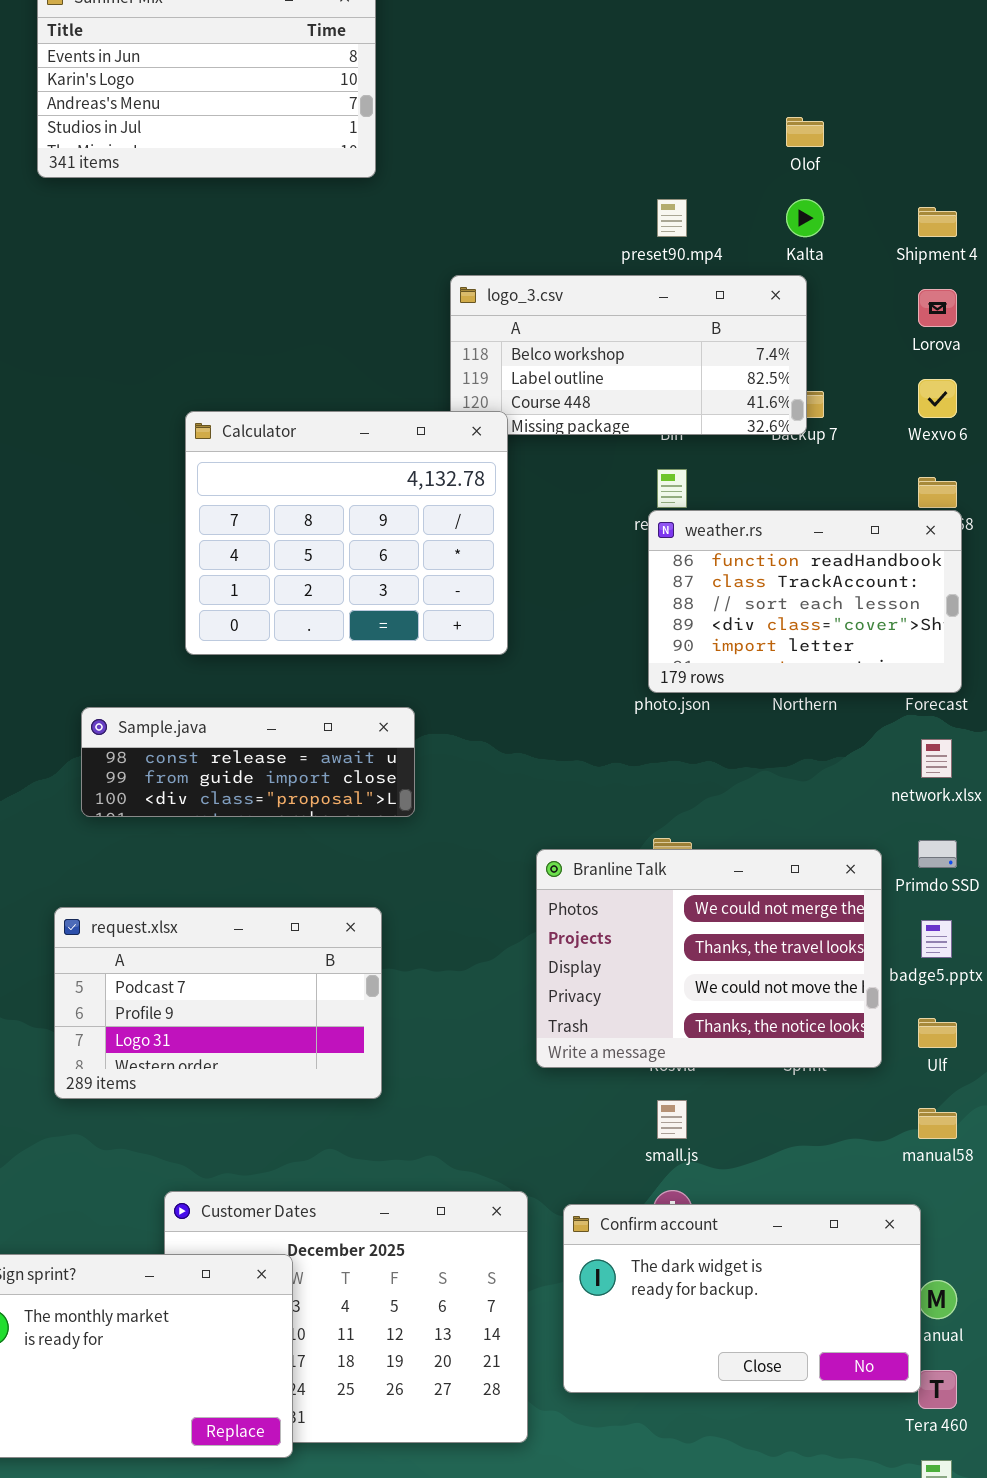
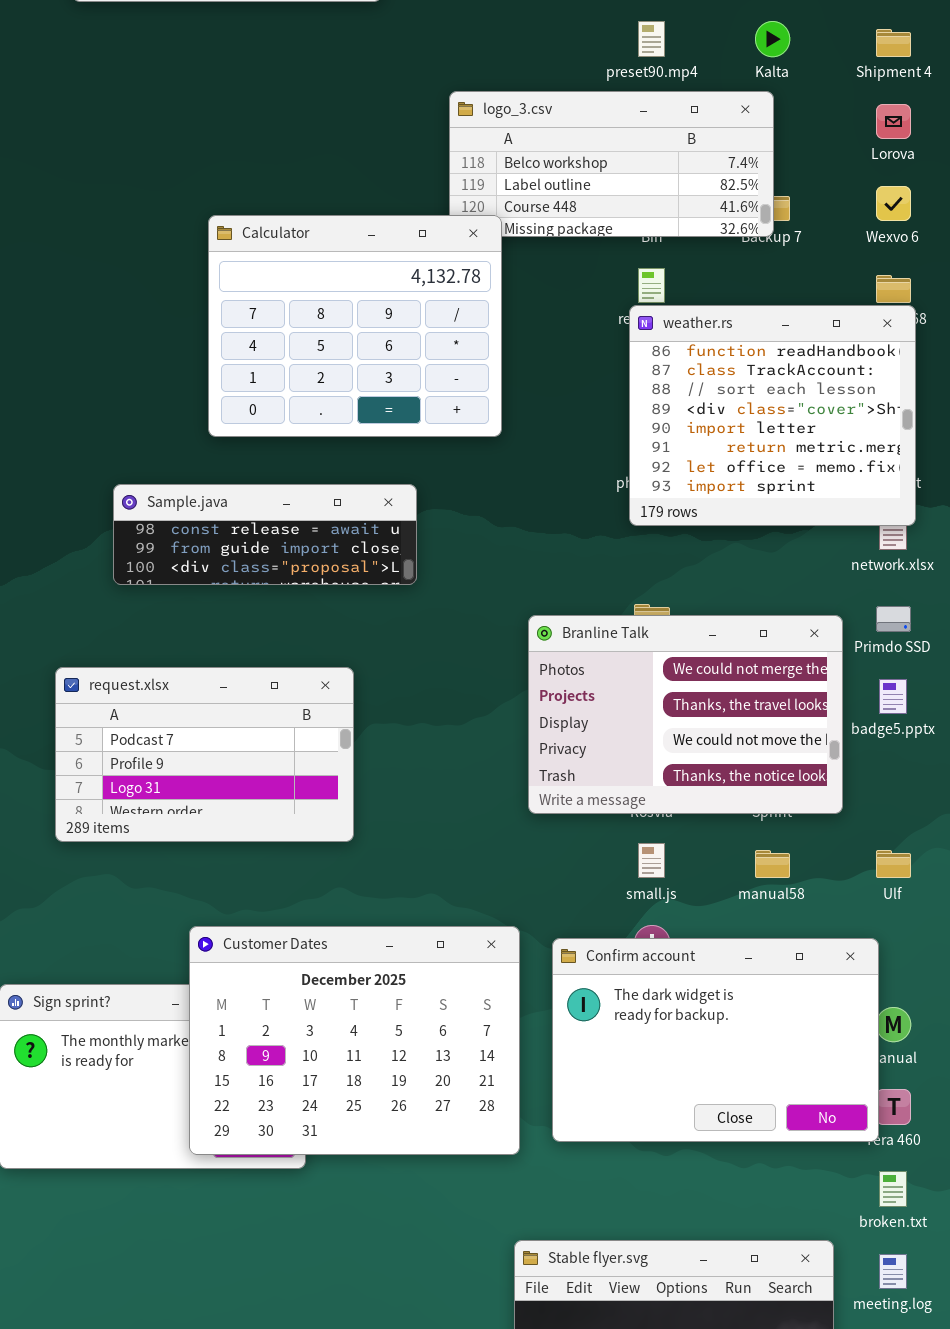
weather.rs: [648,510,962,693] -> [629,305,916,526], resized
request.xlsx: [54,907,382,1099] -> [55,667,354,842], moved
Ulf: [918,1018,957,1048] -> [876,850,911,878], moved
manual58: [918,1108,957,1139] -> [755,850,790,878], moved
Customer Dates: [164,1191,528,1443] -> [189,926,520,1155], raised
Confirm account: [563,1204,921,1393] -> [552,938,879,1142], resized

